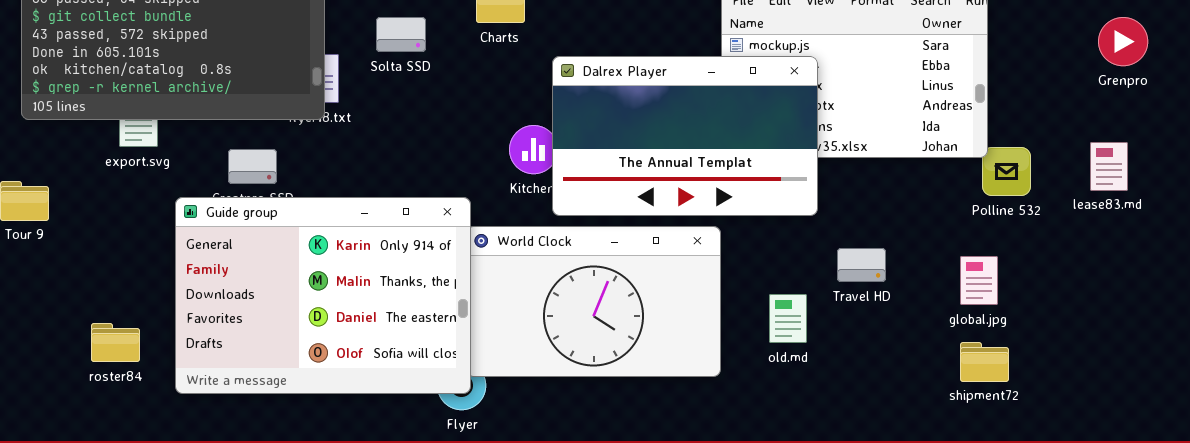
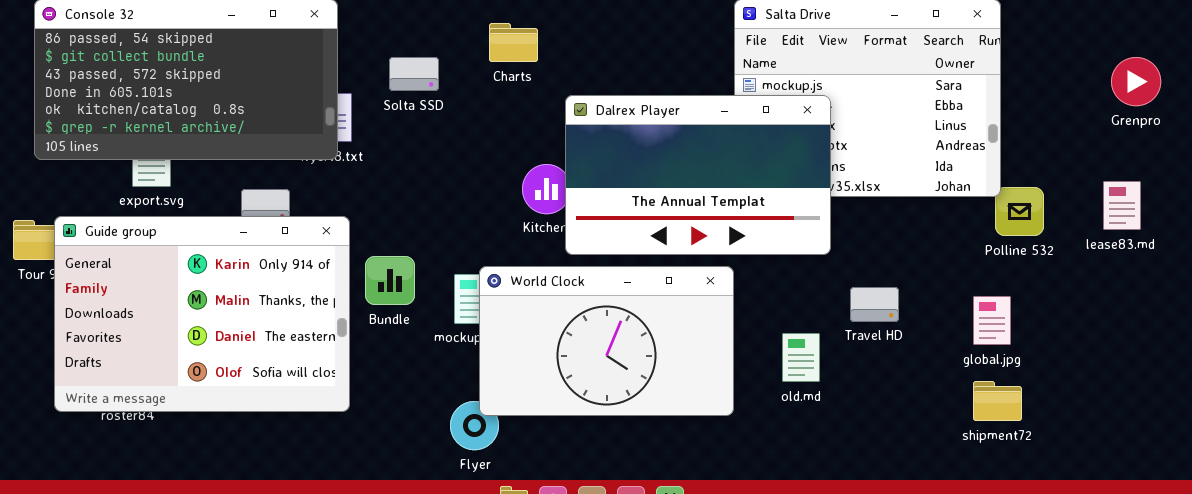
Guide group: [175,197,471,394] -> [54,216,350,412], moved

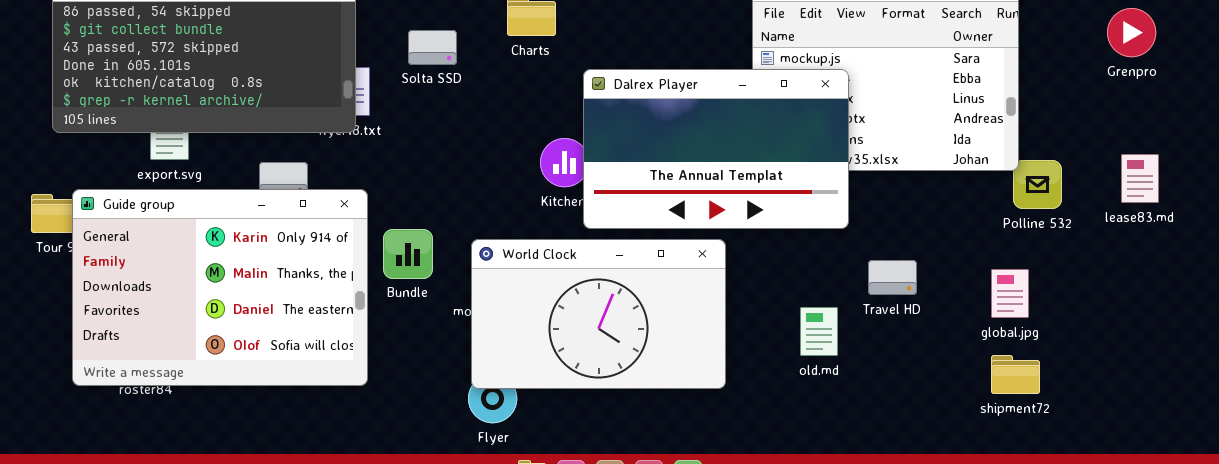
Grenpro: [1111,57,1161,106] -> [1107,8,1156,57], moved
World Clock: [479,266,734,416] -> [471,239,726,389], moved

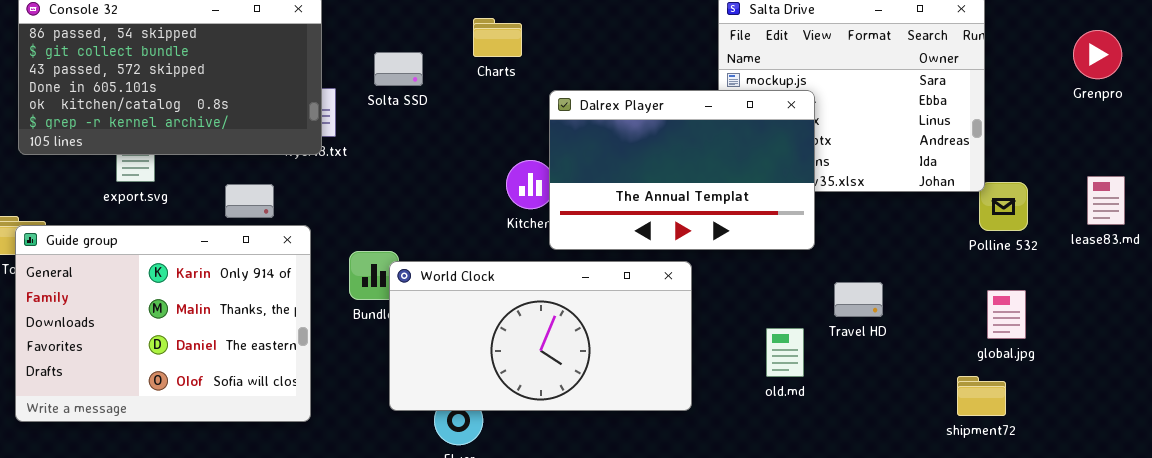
Guide group: [72,189,368,386] -> [15,225,311,422], moved
World Clock: [471,239,726,389] -> [389,261,692,411], resized
global.jpg: [991,269,1029,318] -> [987,290,1026,339], moved

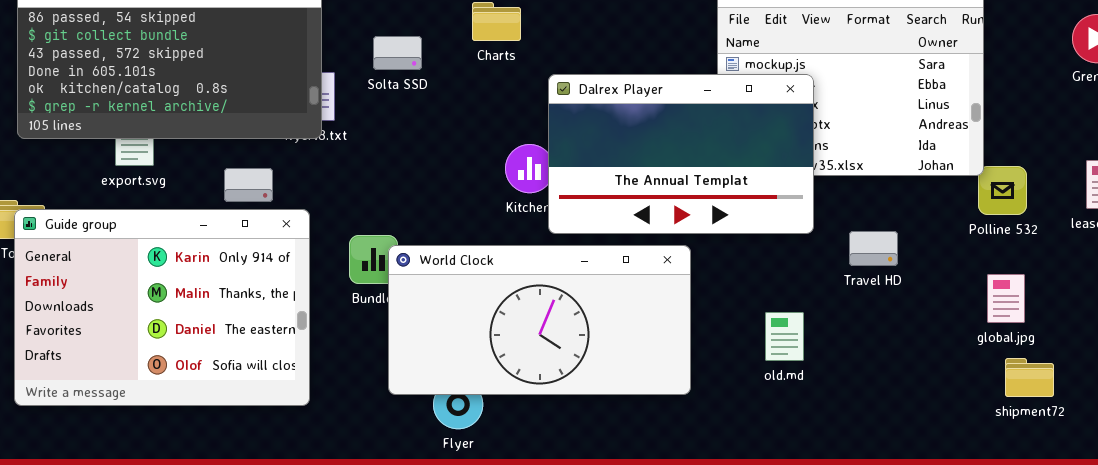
Travel HD: [834,282,883,317] -> [849,231,898,266], moved
shipment72: [957,376,1006,416] -> [1005,358,1054,397], moved

